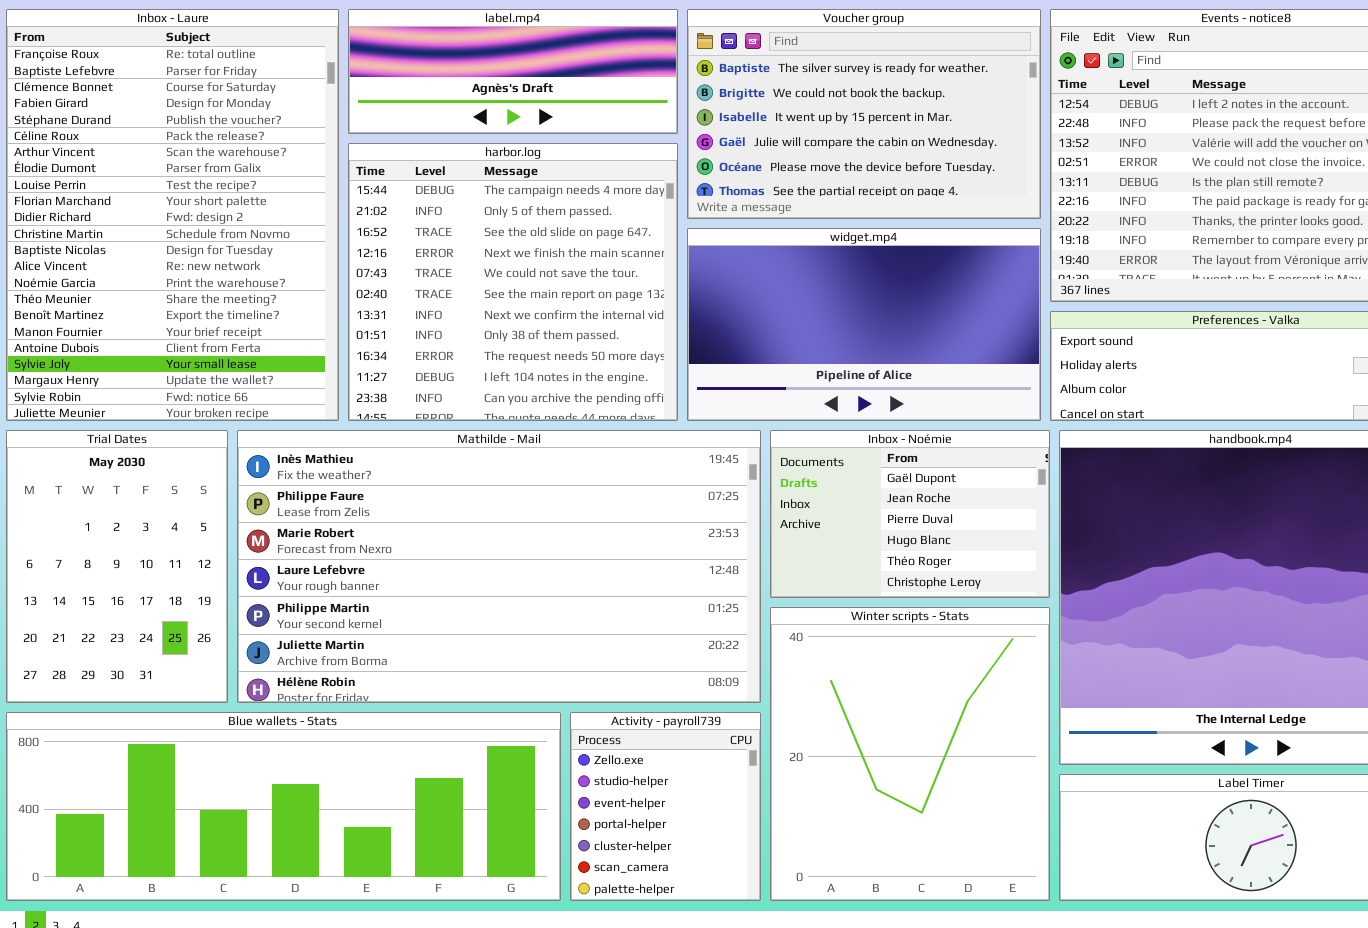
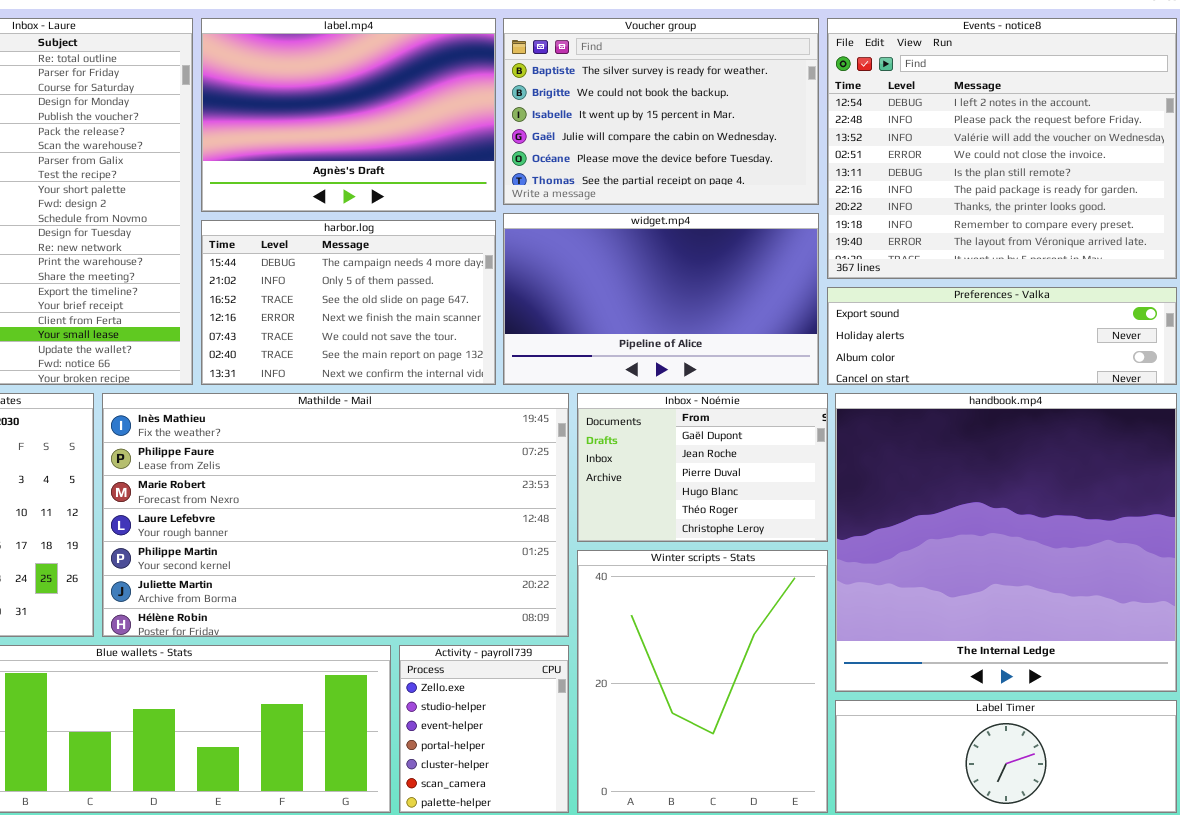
label.mp4: [348,9,678,134] -> [201,18,496,212], resized
harbor.log: [348,143,678,421] -> [201,220,496,385], resized

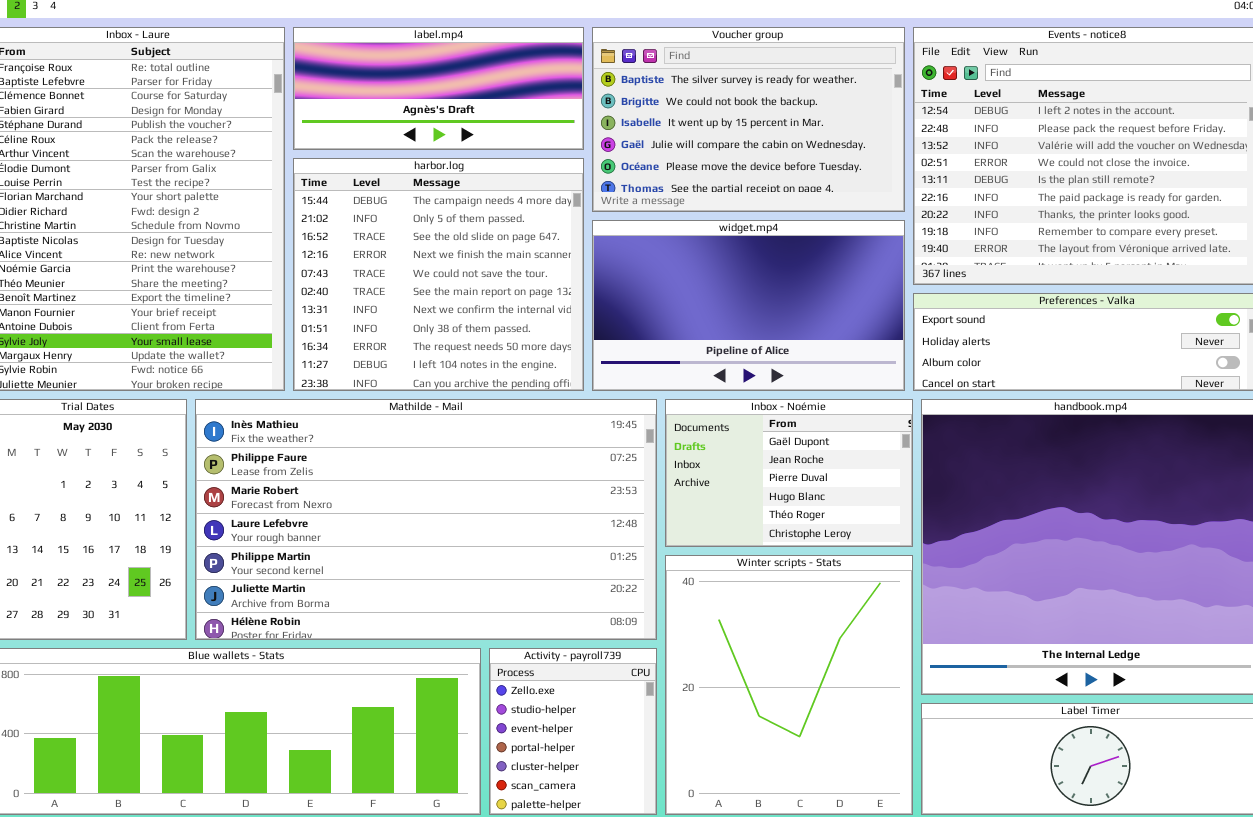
label.mp4: [201,18,496,212] -> [293,27,584,150], resized
harbor.log: [201,220,496,385] -> [293,158,584,391], resized

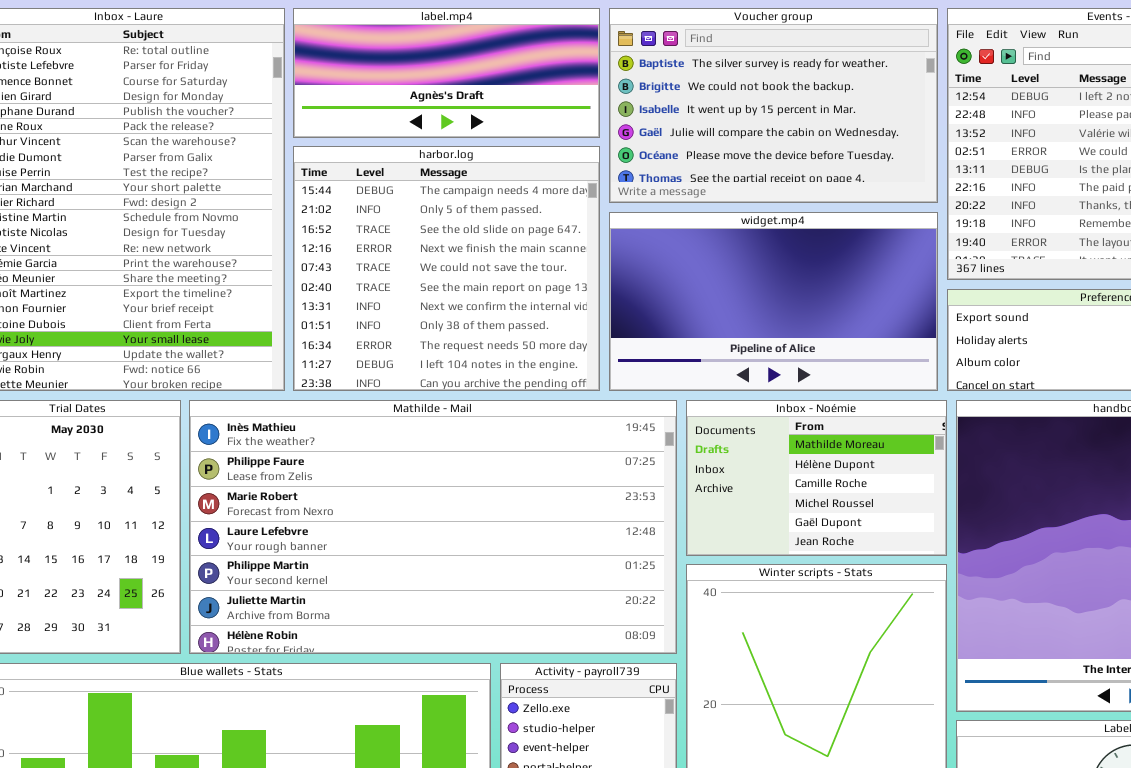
Inbox - Noémie: [665,399,913,547] -> [686,400,947,556], scrolled up 4 rows

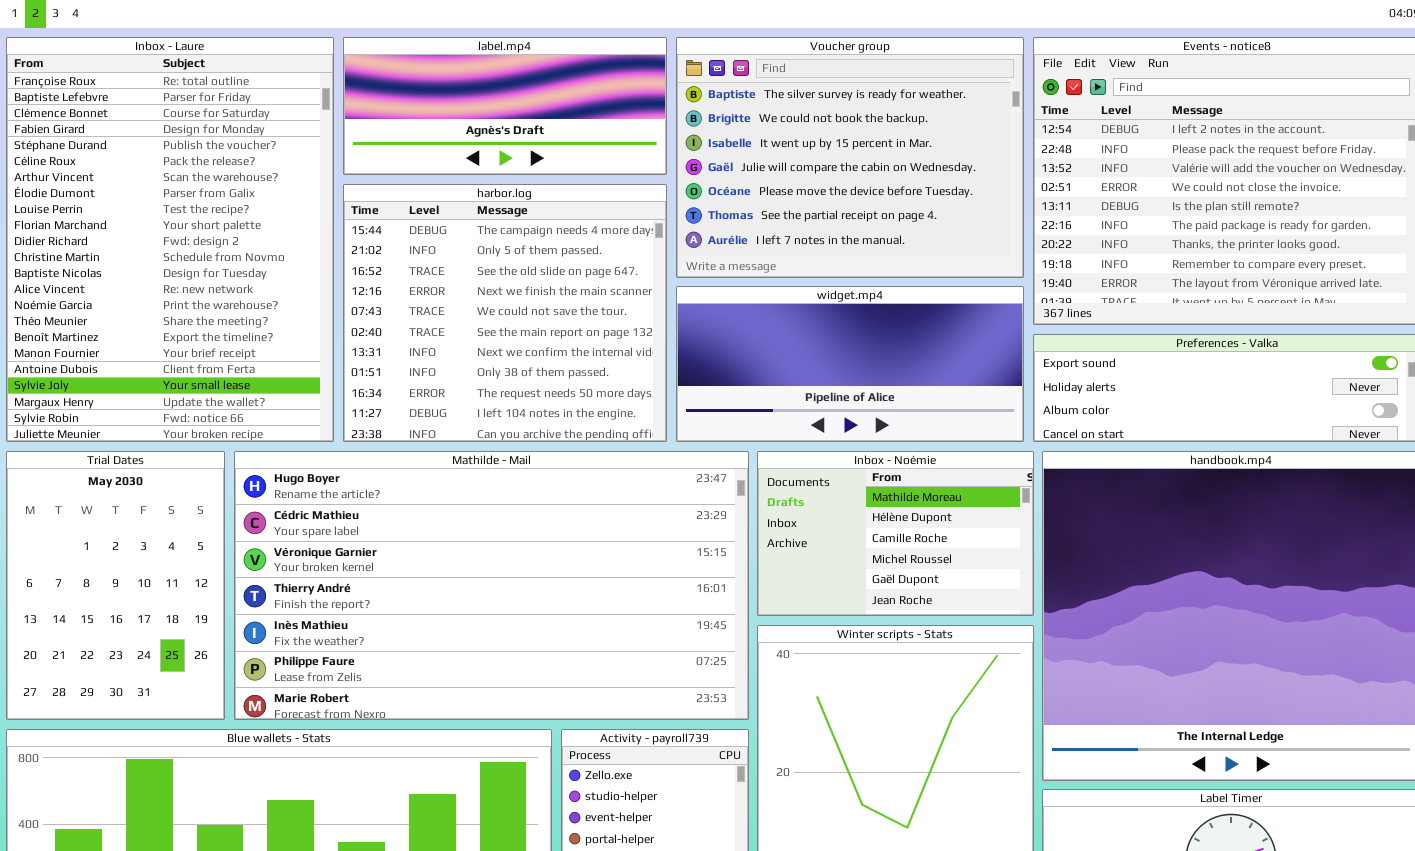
Voucher group: [609,8,938,203] -> [676,37,1024,278], resized
widget.mp4: [609,212,938,391] -> [676,286,1024,442], resized
Mathilde - Mail: [189,400,677,654] -> [234,451,749,720], scrolled up 4 rows

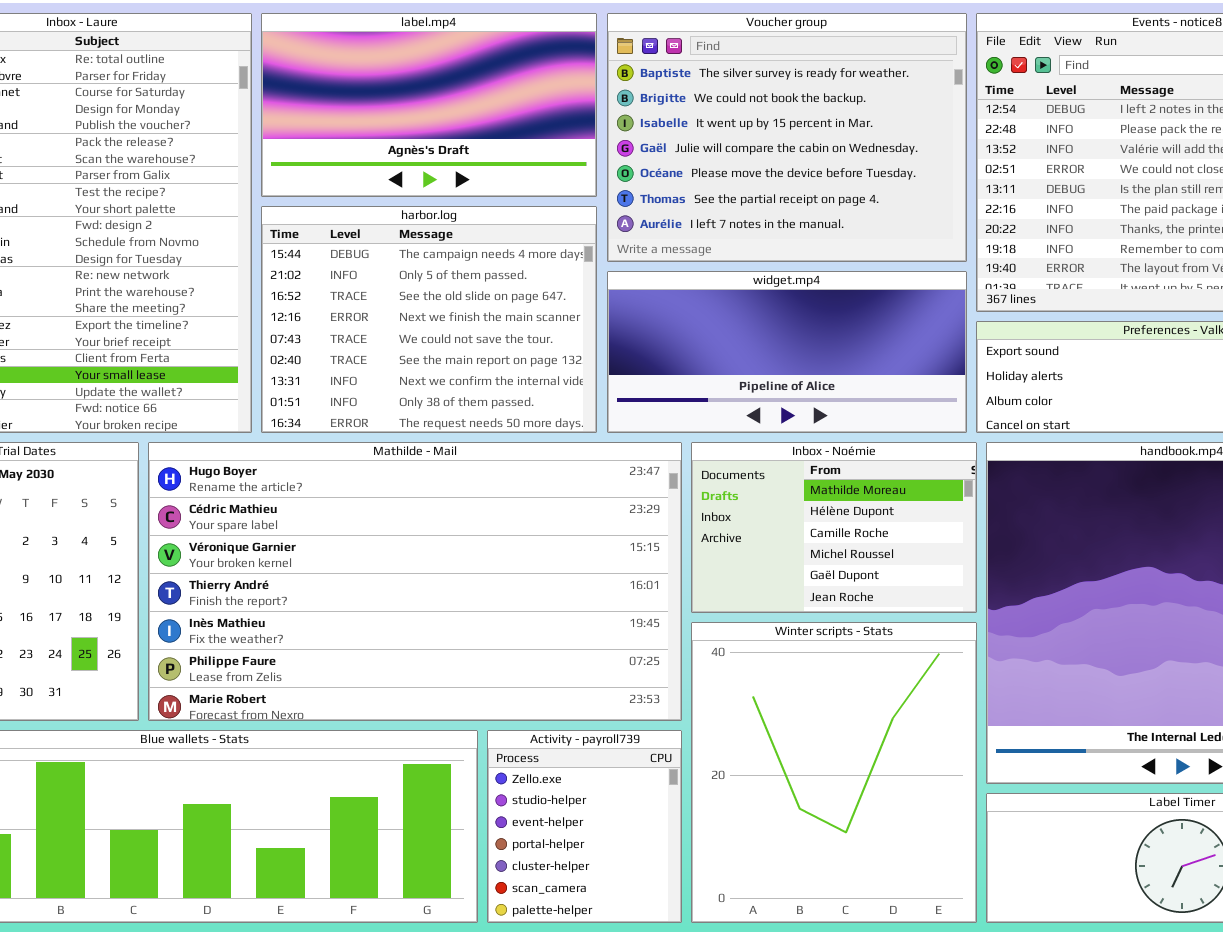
label.mp4: [343,37,667,175] -> [261,13,597,197], resized
harbor.log: [343,184,667,442] -> [261,206,597,433], resized

